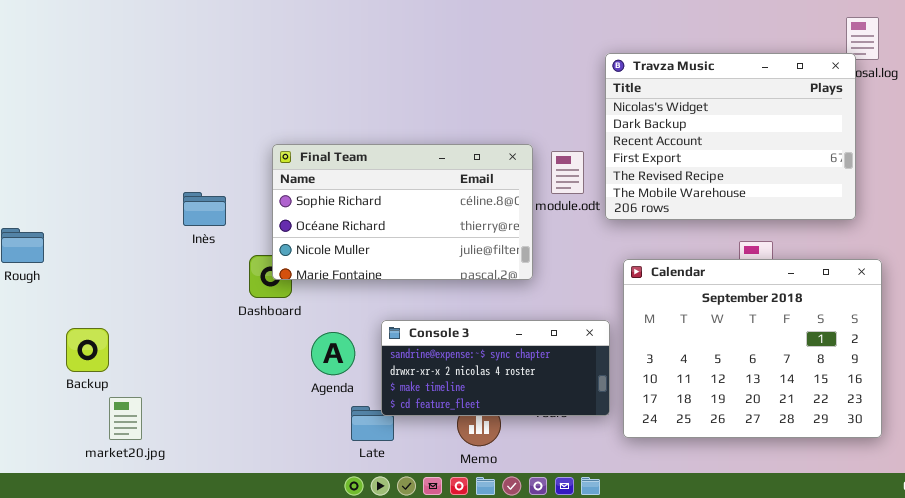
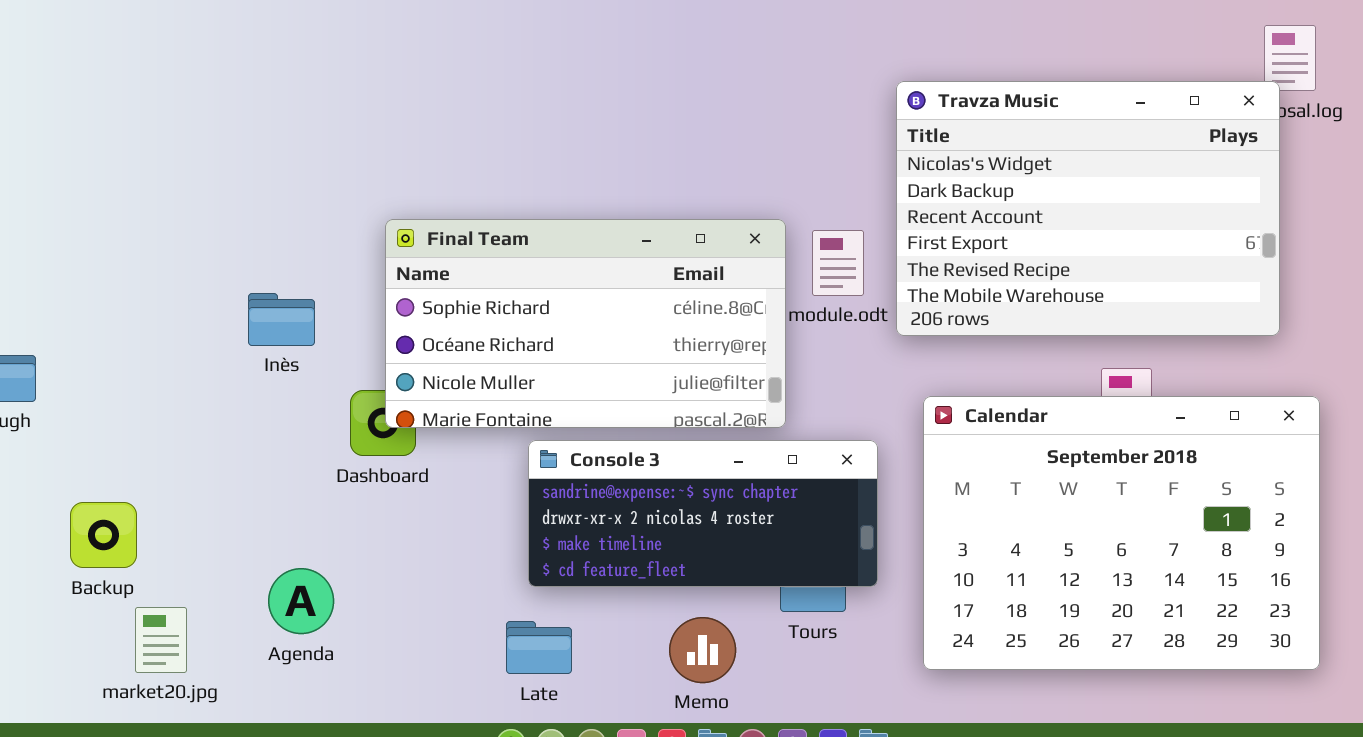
Console 3: [381,320,610,416] -> [528,440,878,587], moved
Agenda: [311,332,355,375] -> [268,568,334,634], moved

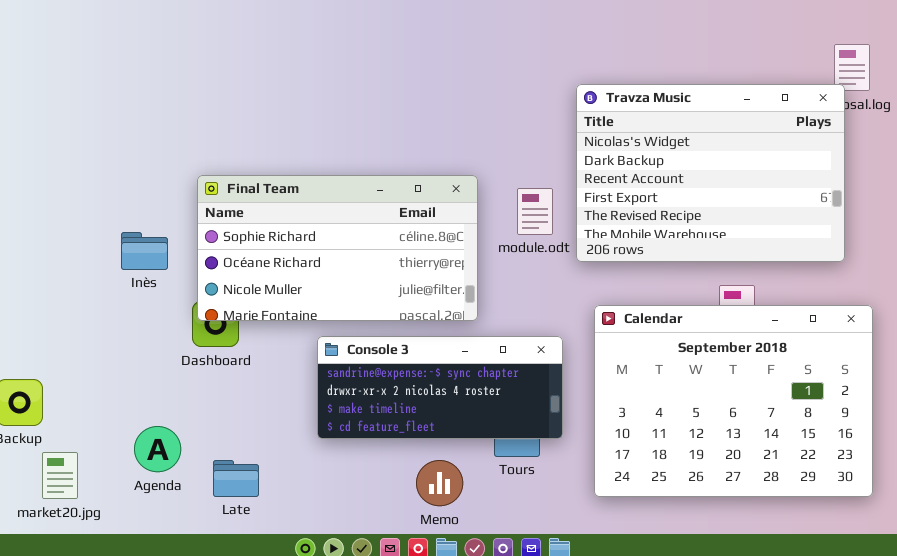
Final Team: [385,219,786,428] -> [197,175,478,321], moved
Late: [506,621,572,674] -> [213,460,259,497], moved

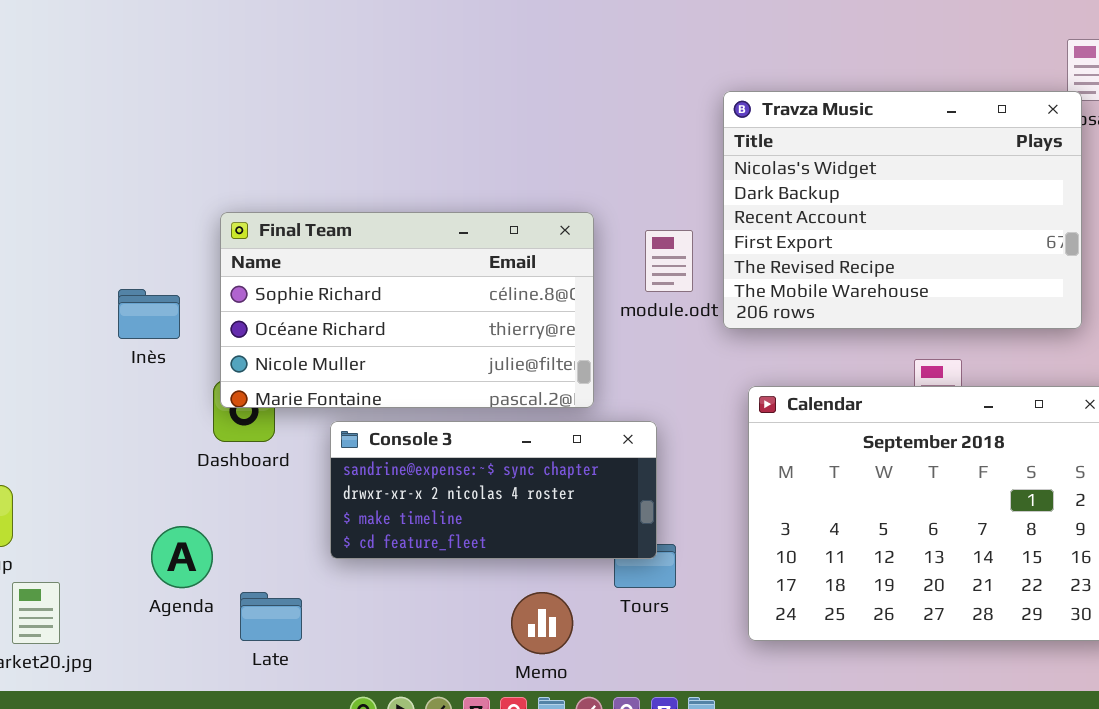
Console 3: [317,336,563,439] -> [330,421,657,559], moved
Agenda: [134,426,181,472] -> [151,526,213,588], moved

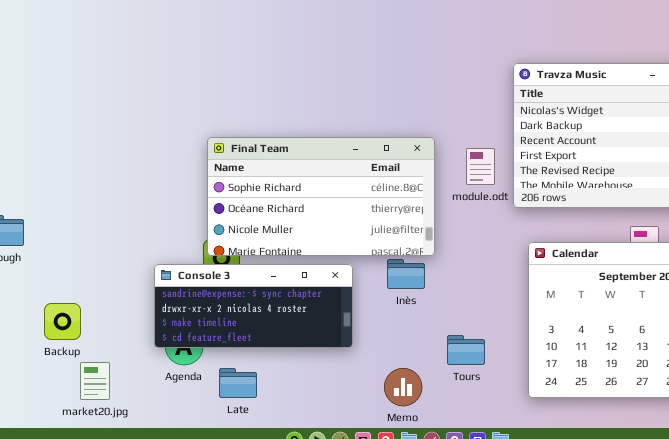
Inès: [118,289,180,339] -> [387,259,425,289], moved
Console 3: [330,421,657,559] -> [154,264,353,348], moved

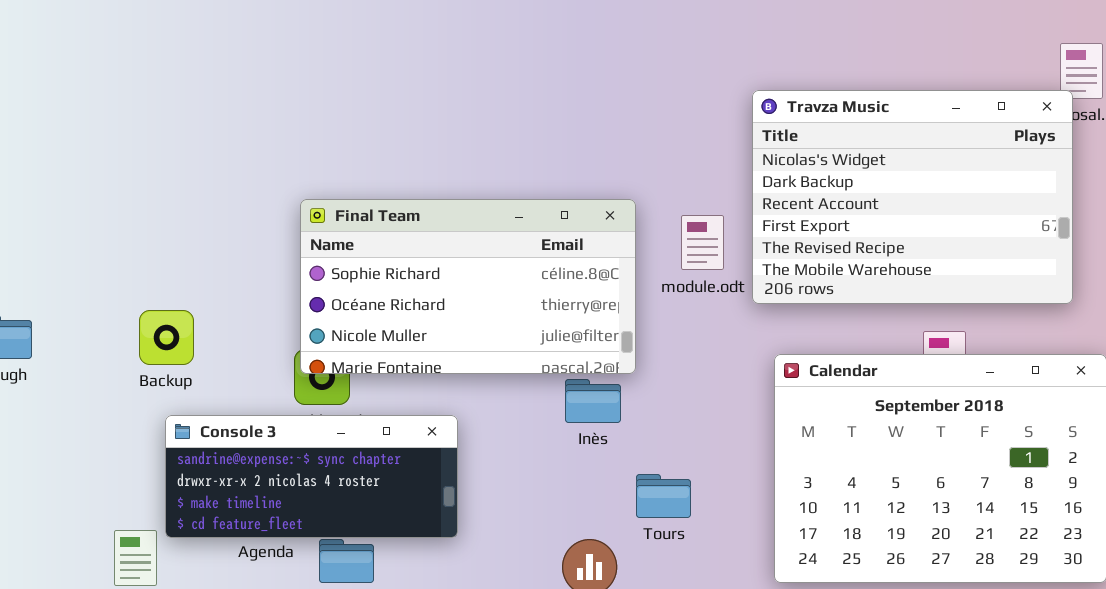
Console 3: [154,264,353,348] -> [165,415,458,538], moved
Backup: [44,303,81,340] -> [139,310,194,365], moved
Tours: [447,335,485,365] -> [636,474,691,518], moved

